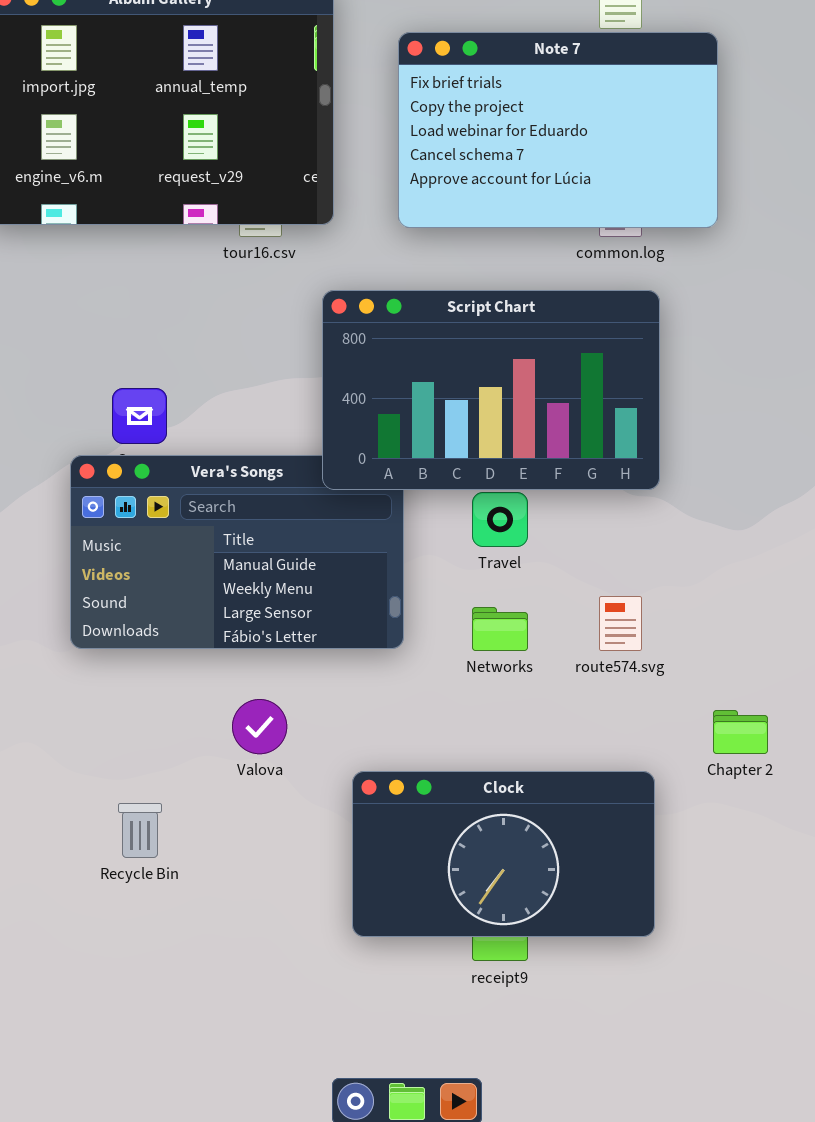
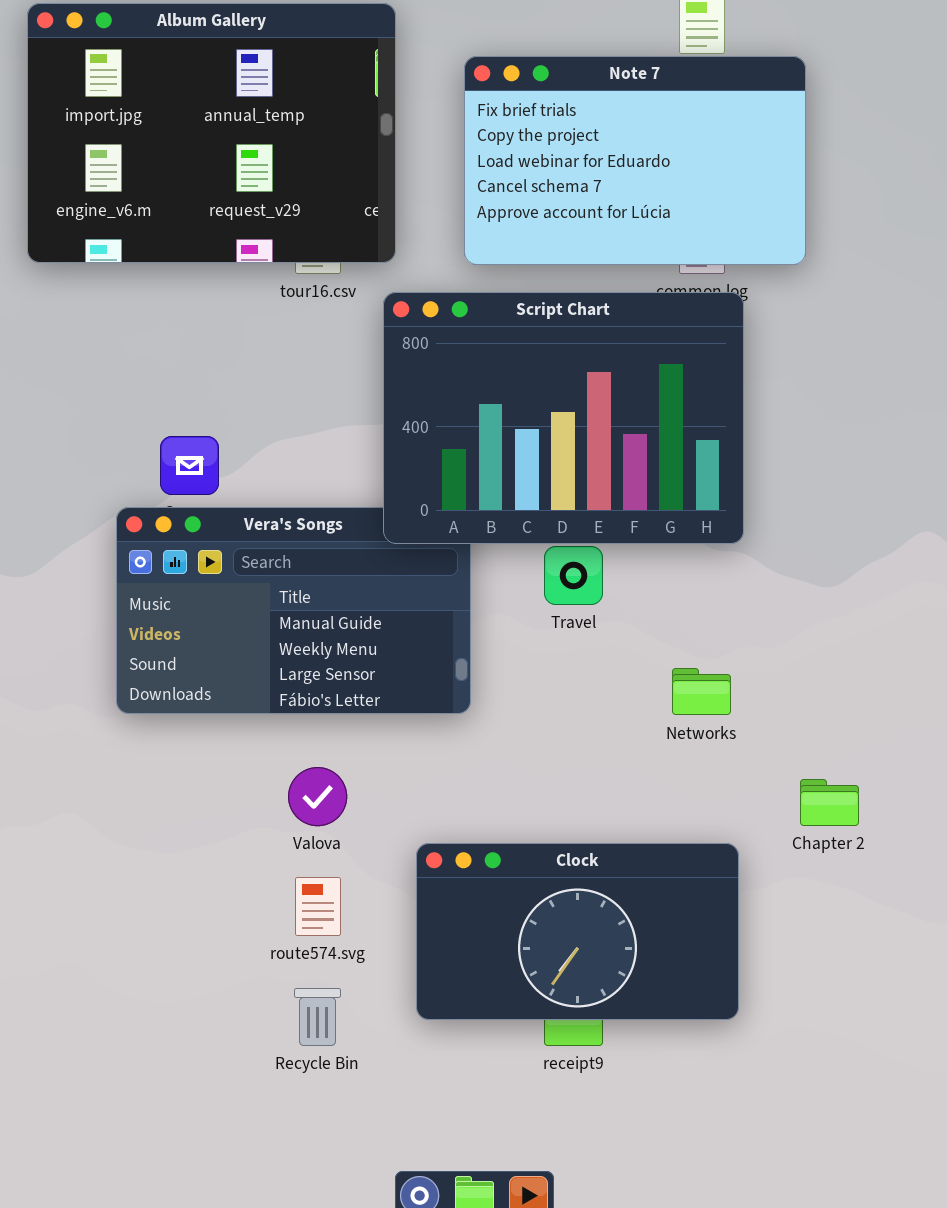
Script Chart: [322,290,660,490] -> [383,292,744,544], resized
route574.svg: [599,596,642,651] -> [295,877,341,936], moved
Networks: [472,607,528,651] -> [672,668,731,715], moved
Recycle Bin: [118,803,162,858] -> [294,988,341,1046], moved

